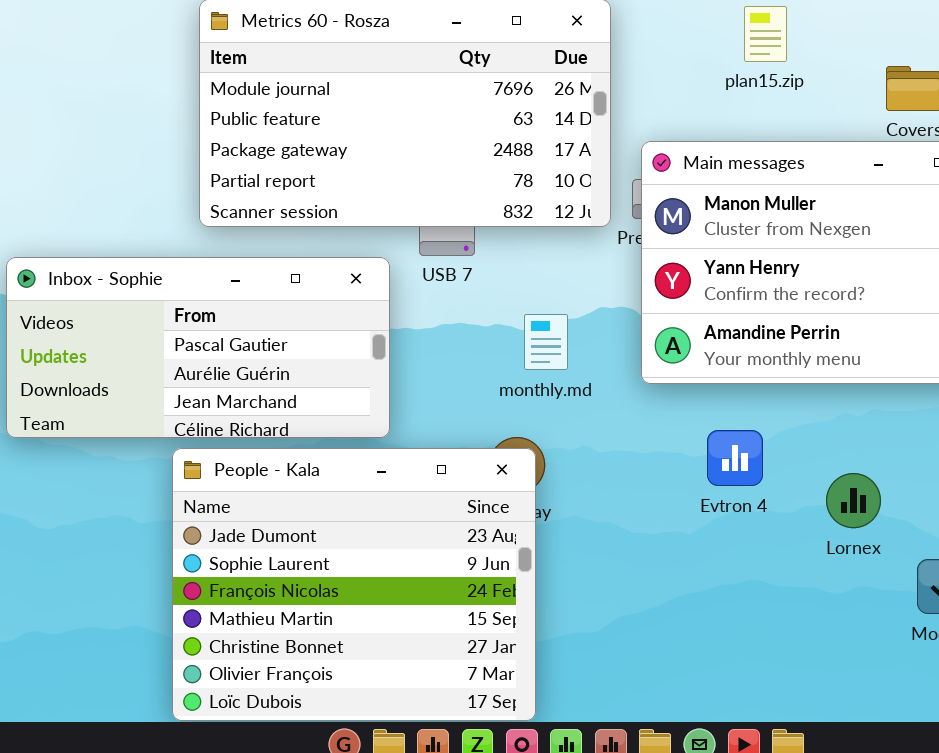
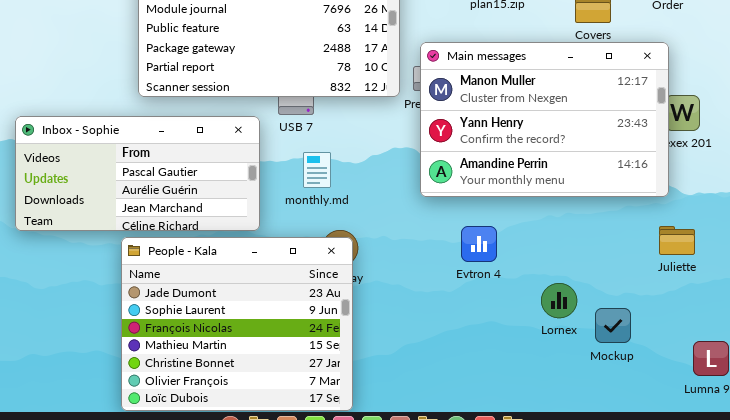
monthly.md: [524,314,568,370] -> [303,152,331,188], moved
Lornex: [826,473,881,528] -> [541,283,577,318], moved

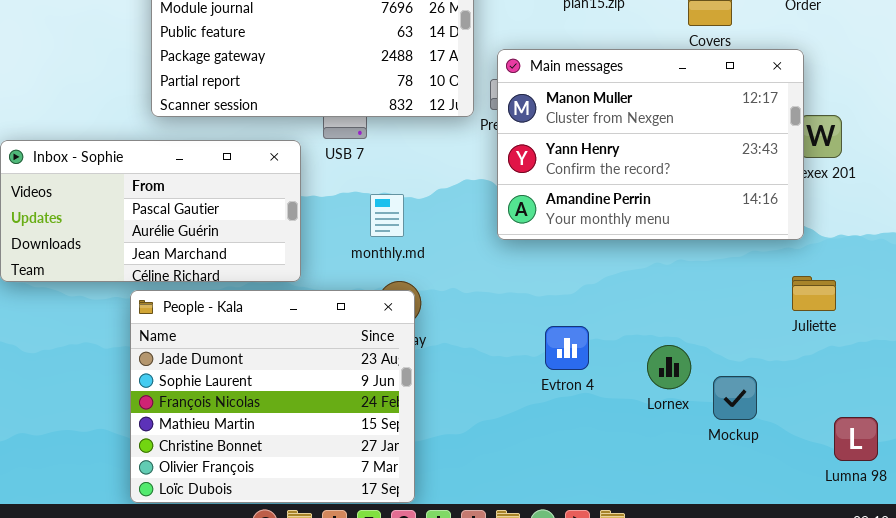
monthly.md: [303,152,331,188] -> [370,194,404,237], moved
Evtron 4: [461,226,497,262] -> [545,326,589,370], moved

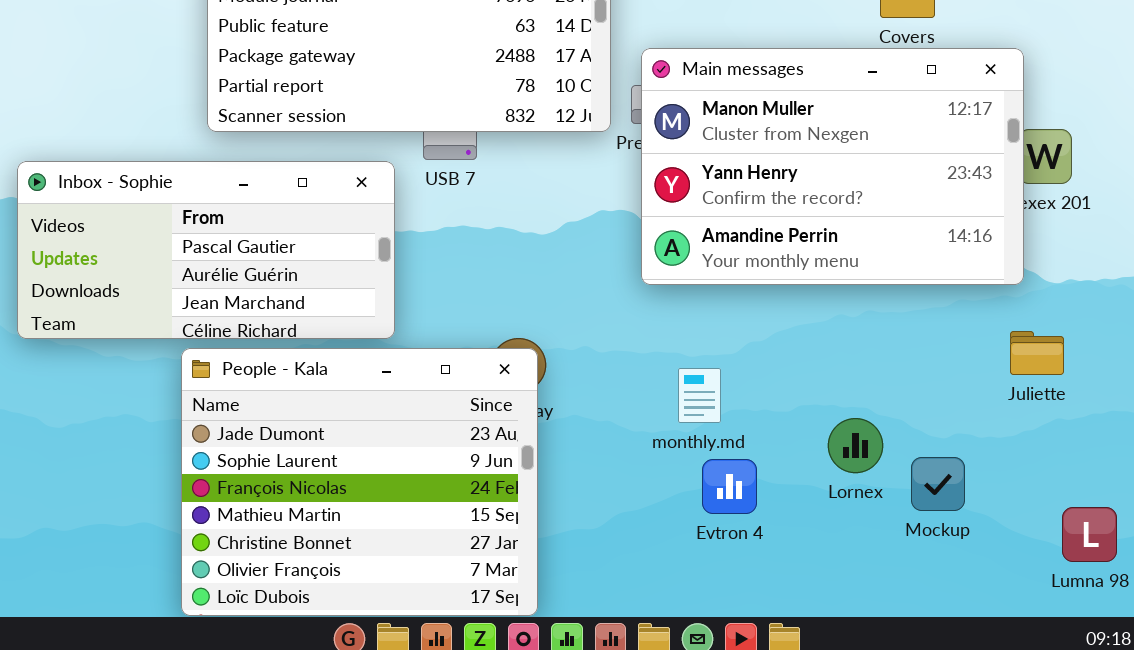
monthly.md: [370,194,404,237] -> [678,368,721,423], moved
Evtron 4: [545,326,589,370] -> [702,459,757,514], moved

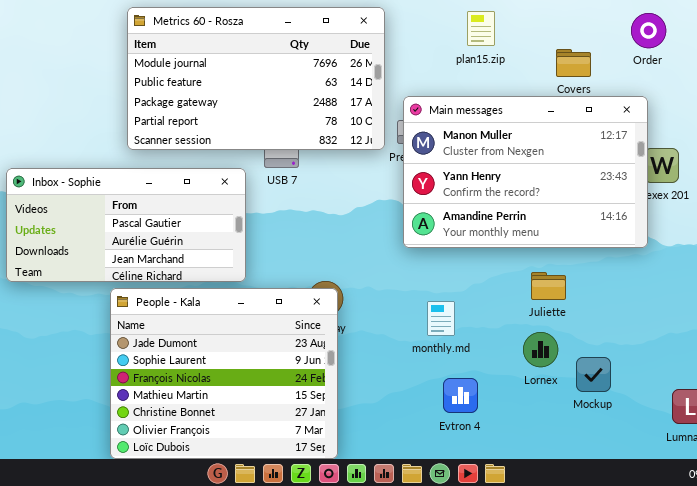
Juliette: [1010,331,1064,375] -> [531,272,566,300], moved
Evtron 4: [702,459,757,514] -> [443,378,478,413], moved

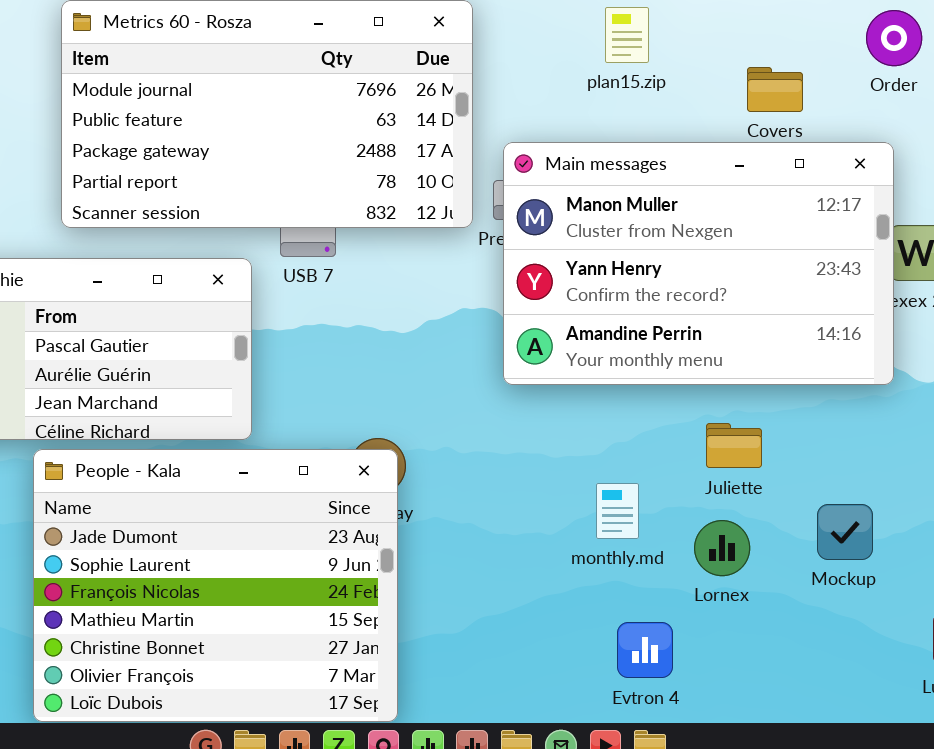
monthly.md: [427,301,455,336] -> [596,483,639,539], moved
Mockup: [576,357,611,392] -> [817,504,873,560], moved
Evtron 4: [443,378,478,413] -> [617,622,673,678], moved

